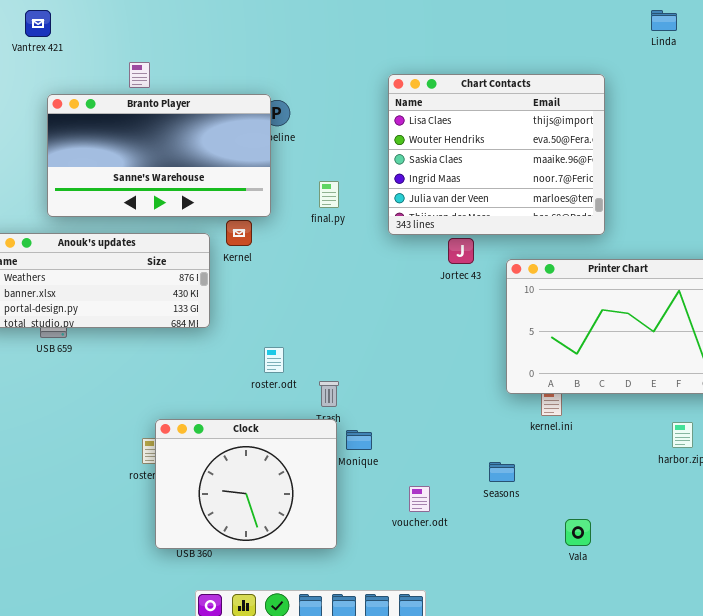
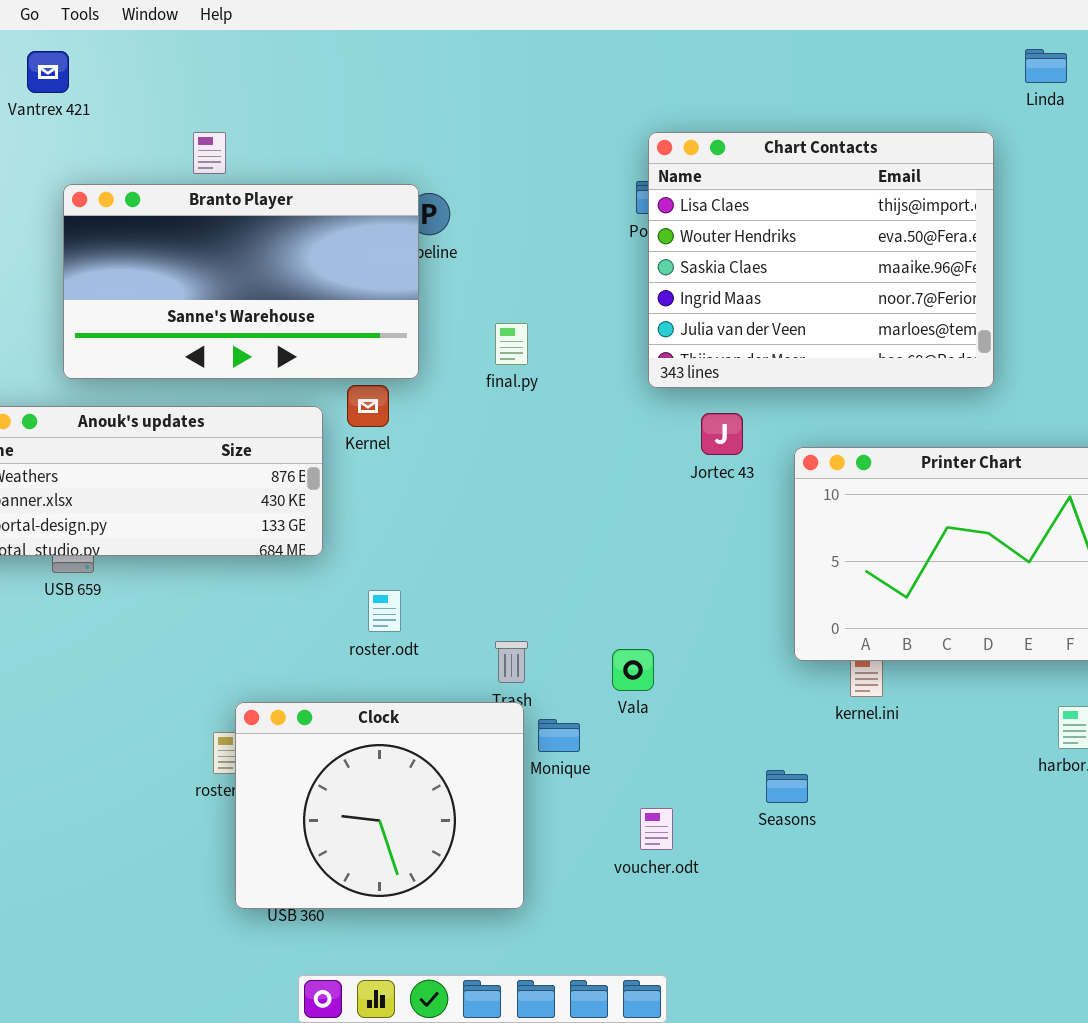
Chart Contacts: [388,74,605,235] -> [648,132,994,388], moved
roster.odt: [264,347,284,373] -> [368,590,401,632], moved
Vala: [565,519,591,546] -> [612,649,654,691], moved

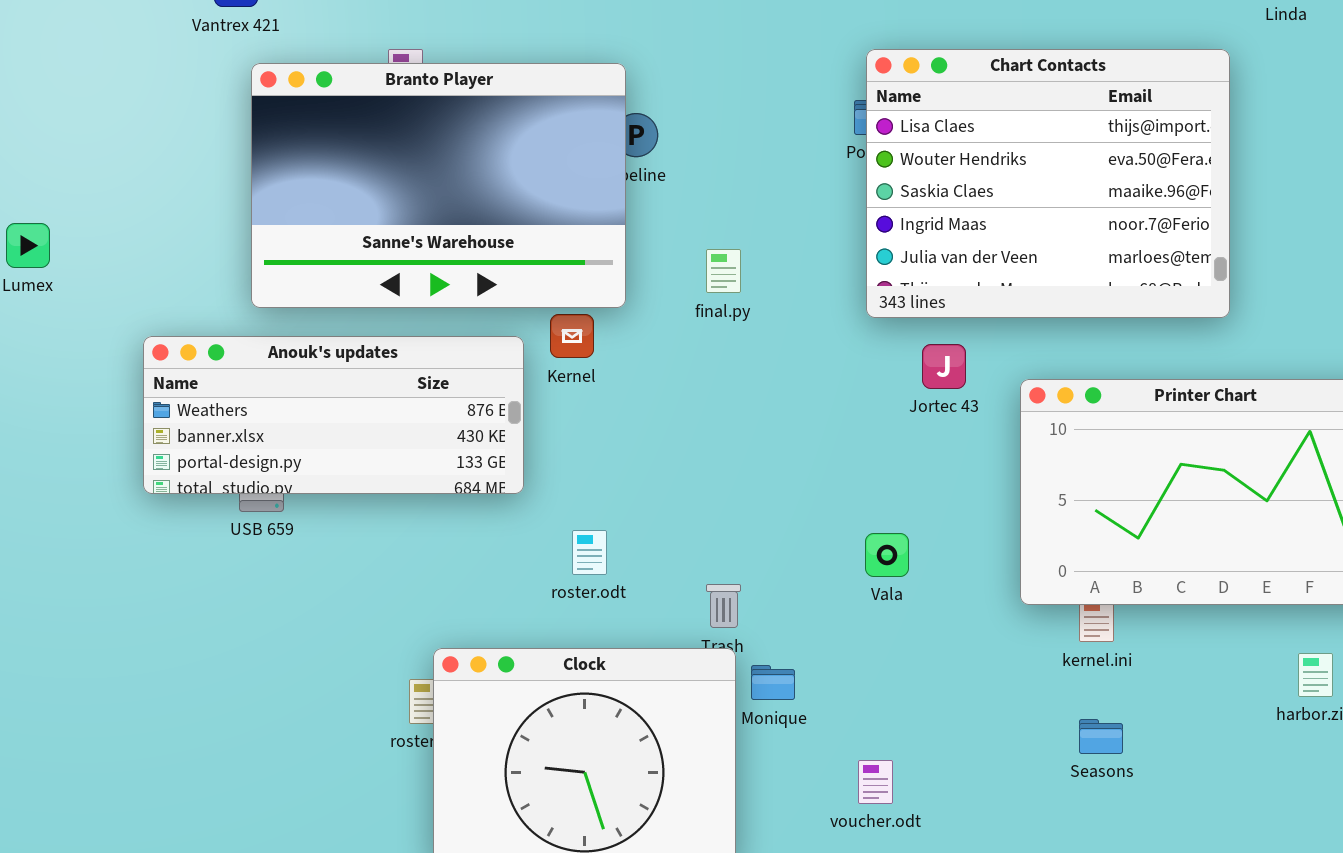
Branto Player: [63,184,419,379] -> [251,63,626,308], resized
Vala: [612,649,654,691] -> [865,533,909,577], moved
Seasons: [766,770,808,803] -> [1079,719,1123,754], moved

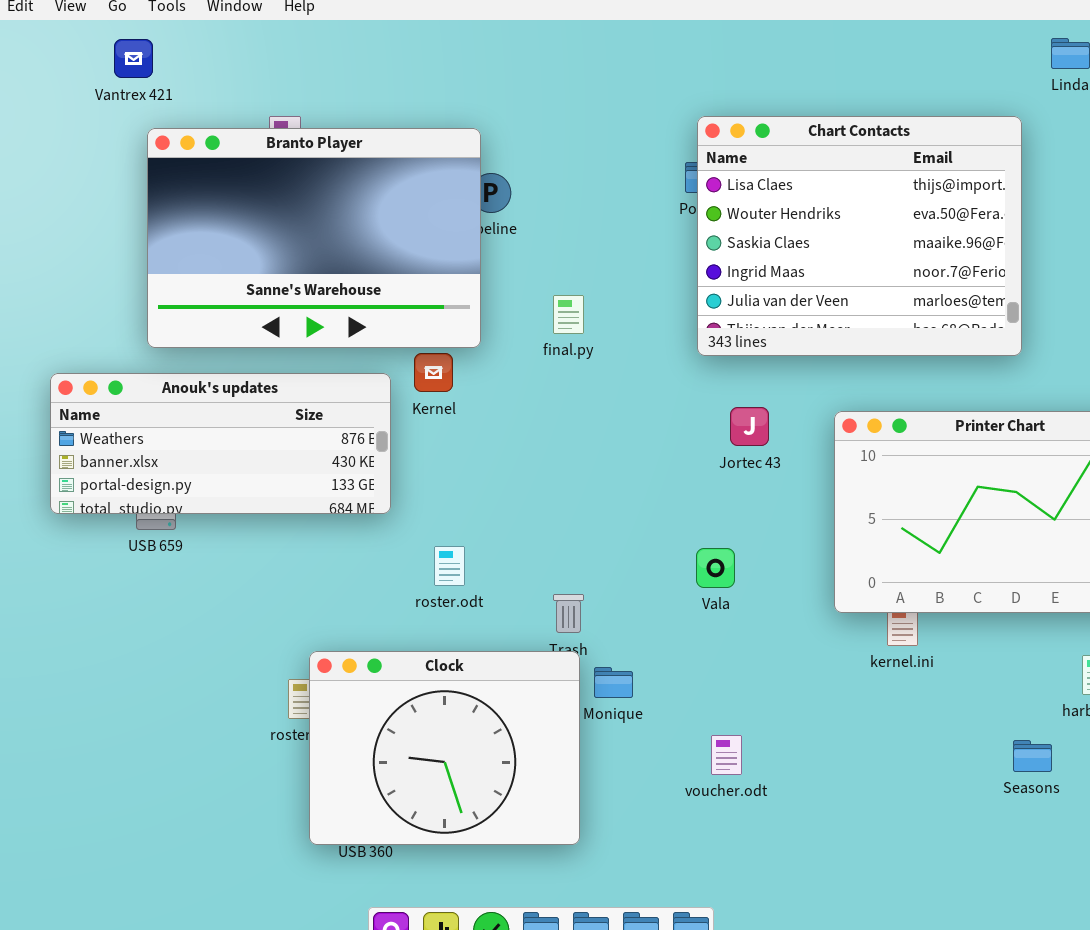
Jortec 43: [922,344,966,389] -> [730,407,769,446], moved
Seasons: [1079,719,1123,754] -> [1013,740,1052,772], moved
voucher.odt: [858,760,893,804] -> [711,735,742,775], moved

